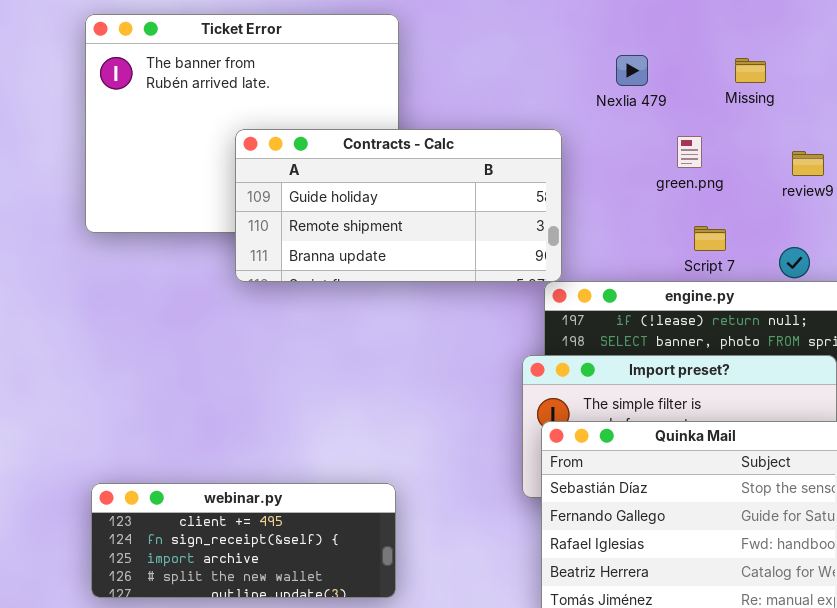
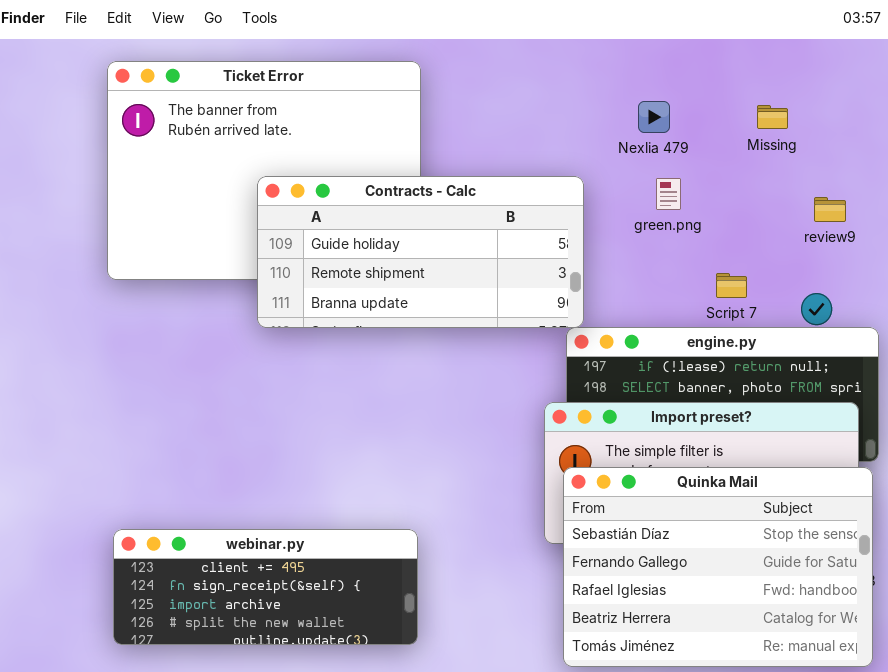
green.png: [677,136,702,168] -> [656,178,681,210], moved

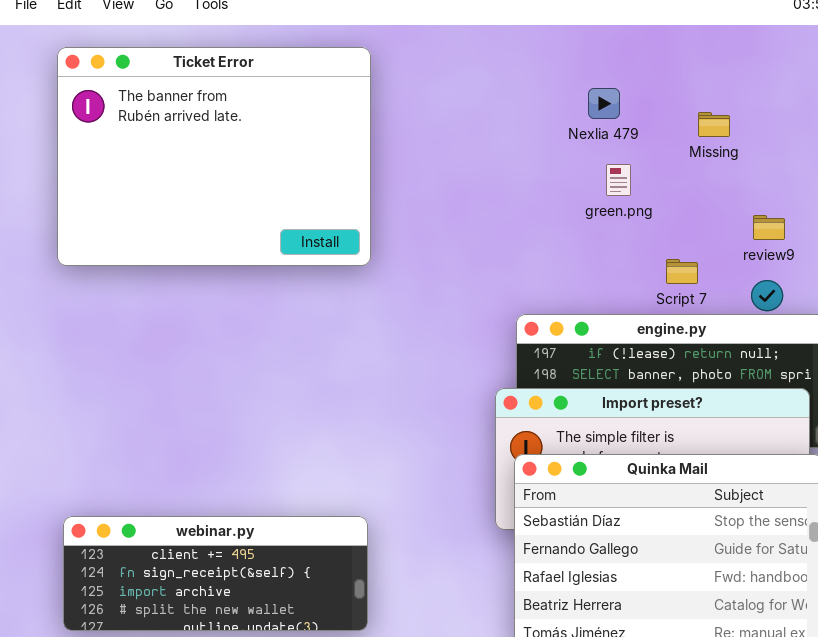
Missing: [757,105,788,129] -> [698,112,730,137], moved
Contracts - Calc: [257,176,584,328] -> none, closed
review9: [814,197,846,222] -> [753,215,785,240], moved

